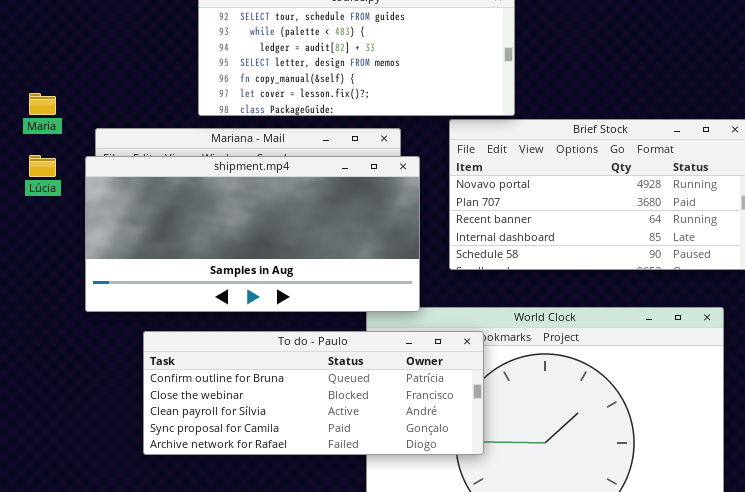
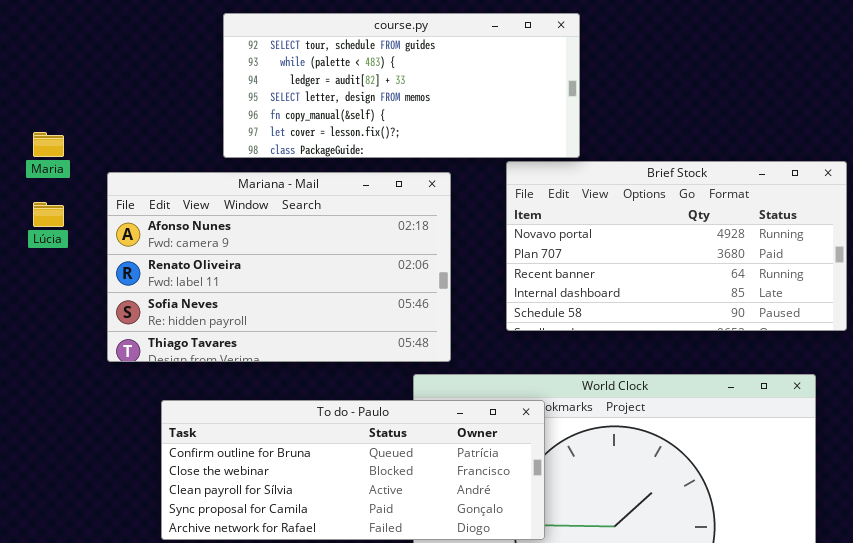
shipment.mp4: [85,156,420,312] -> none, closed

